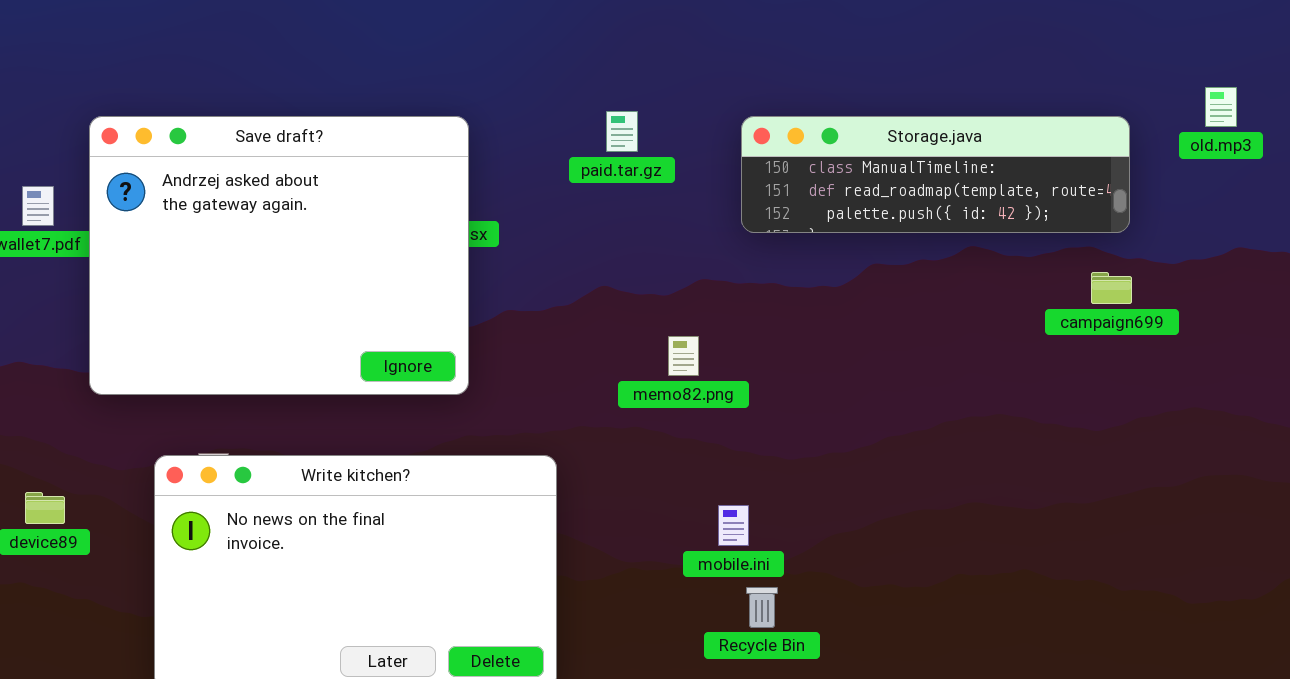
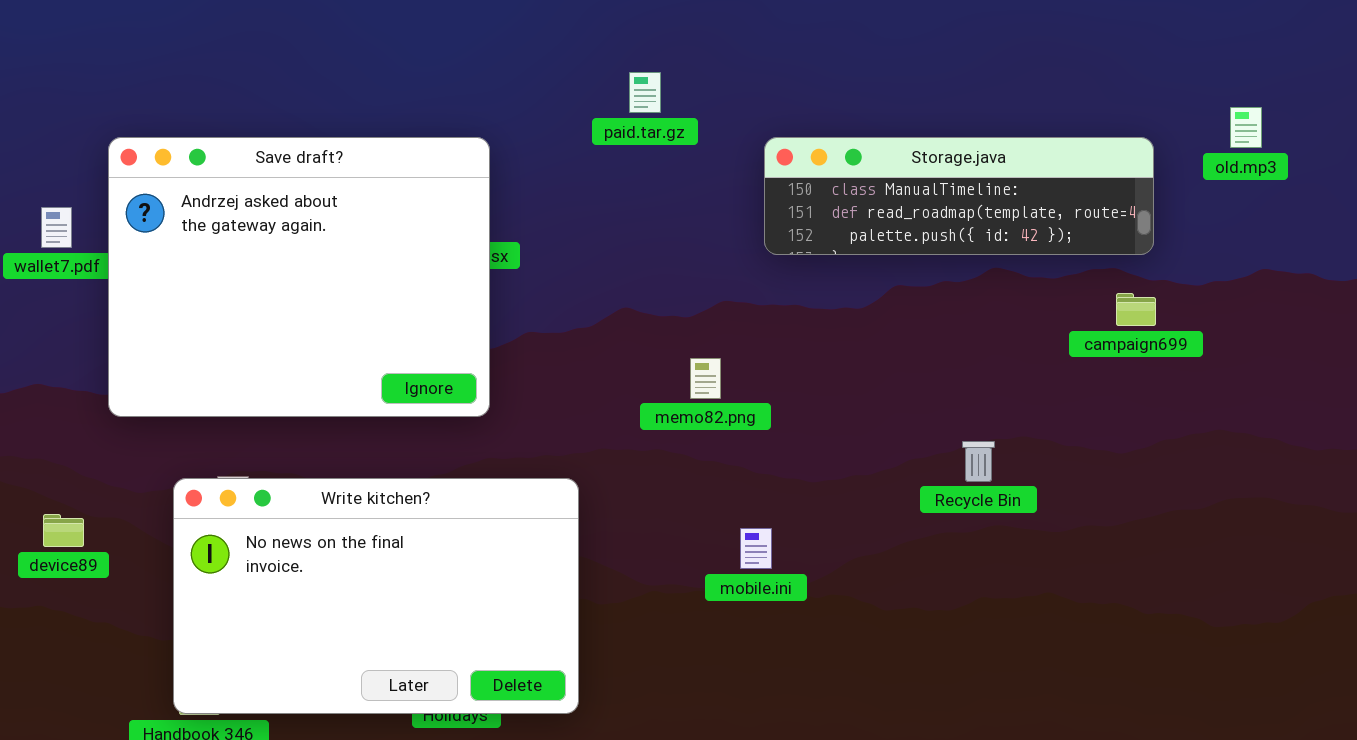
paid.tar.gz: [606,111,638,152] -> [629,72,661,113], moved
Recycle Bin: [746,587,778,628] -> [962,441,995,482], moved

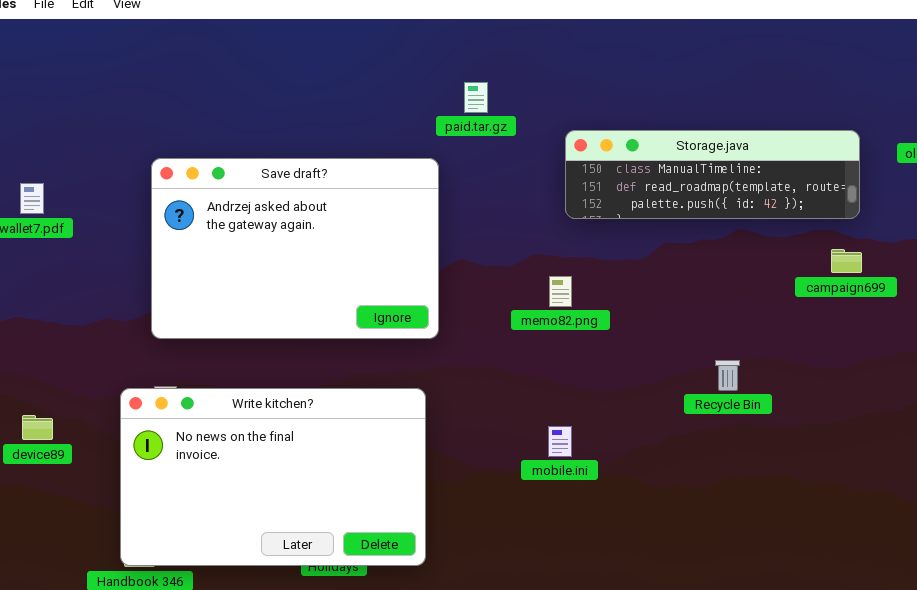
Save draft?: [108,137,490,417] -> [151,158,439,339], moved, resized
memo82.png: [690,358,721,399] -> [549,276,572,307], moved

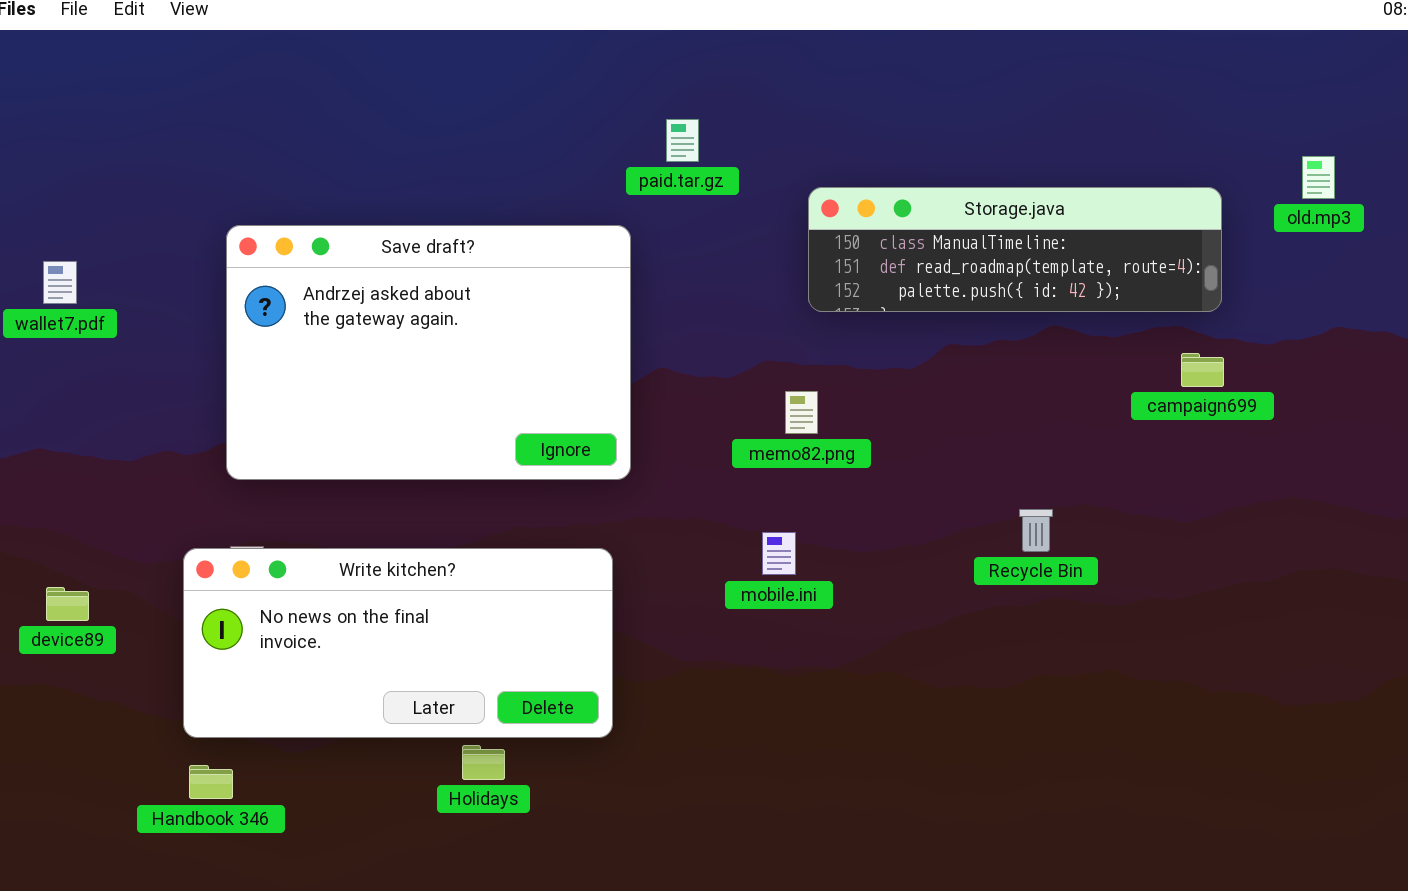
Write kitchen?: [120,388,426,566] -> [183,548,613,738], resized
mobile.ini: [548,426,572,457] -> [762,532,796,575], moved

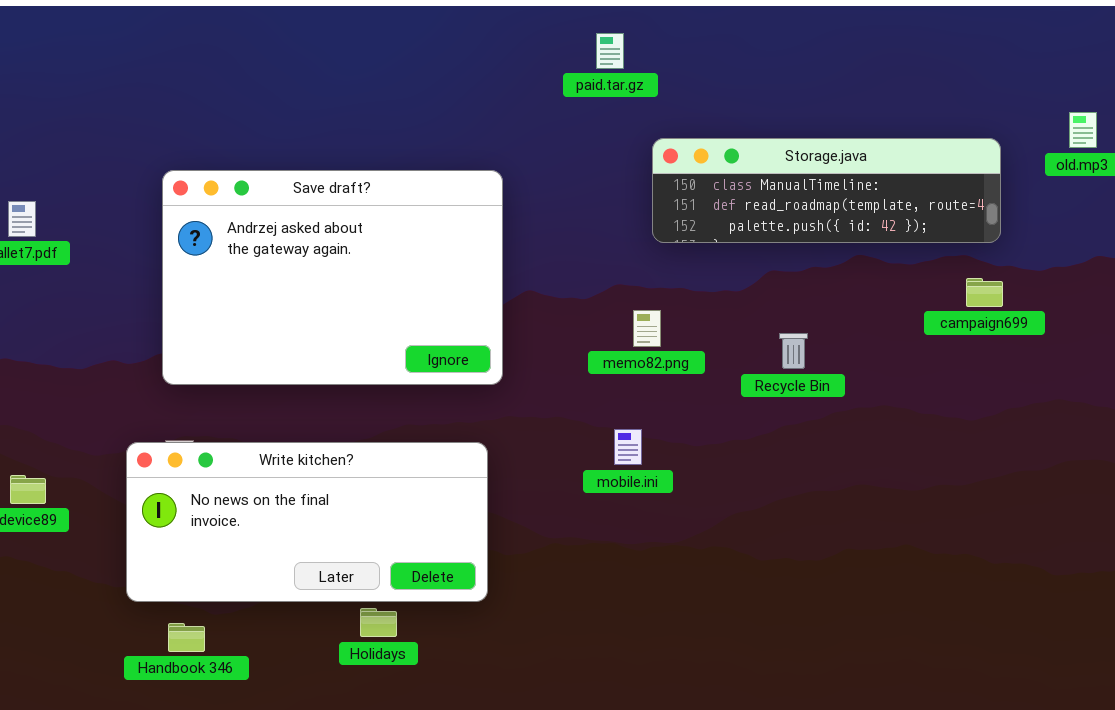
paid.tar.gz: [666,119,699,162] -> [596,33,624,69], moved
Recycle Bin: [1019,509,1053,552] -> [779,333,808,369], moved
Handbook 346: [189,765,233,799] -> [168,623,205,652], moved

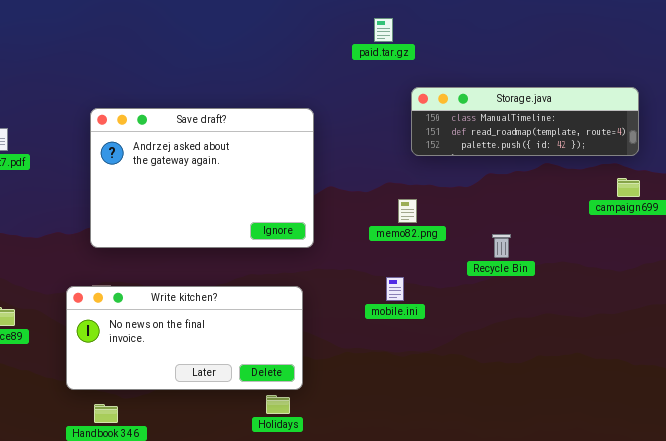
Recycle Bin: [779,333,808,369] -> [492,234,511,258], moved
Holidays: [360,608,397,637] -> [266,395,290,414], moved

